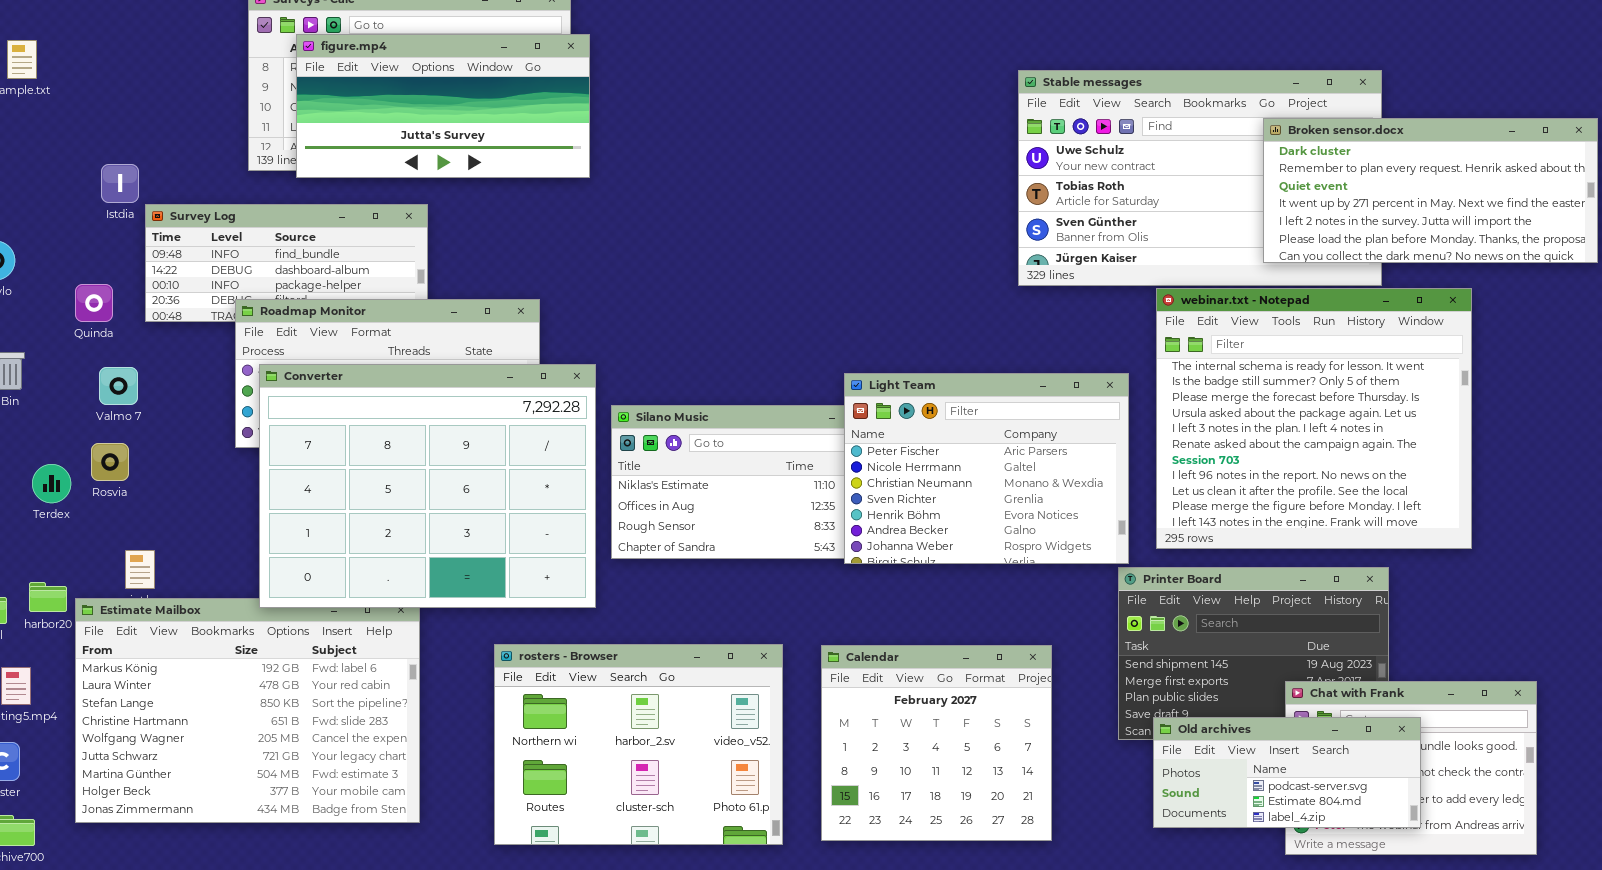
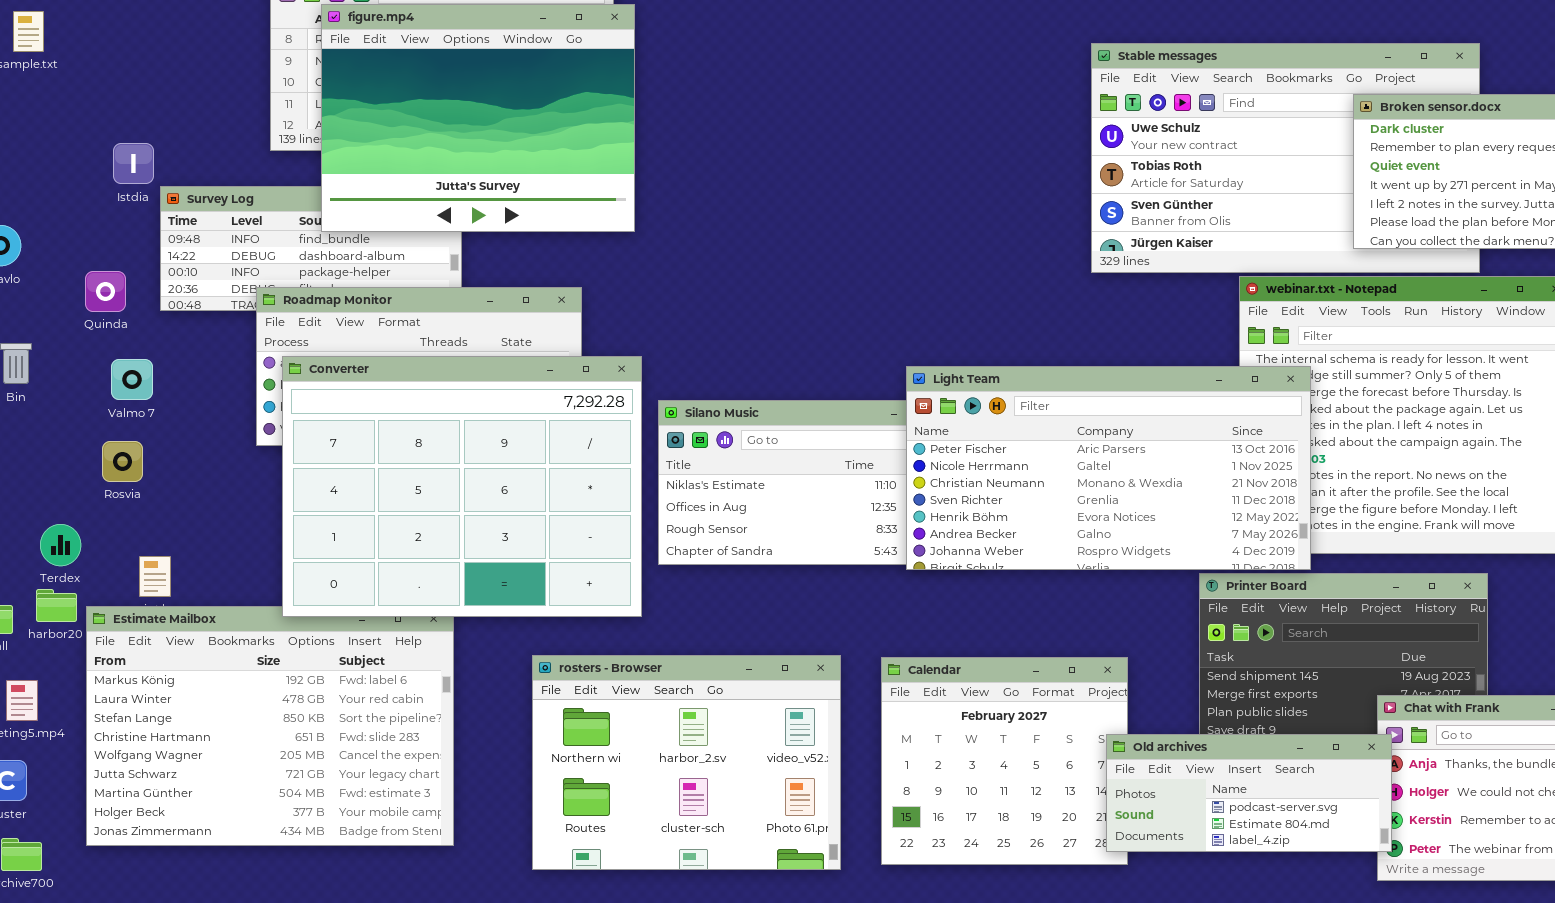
figure.mp4: [296,34,590,178] -> [321,4,635,232], resized
Light Team: [844,373,1129,564] -> [906,366,1311,570], resized
Terdex: [32,464,71,503] -> [40,524,81,566], moved
Old archives: [1153,717,1421,828] -> [1106,734,1392,852], moved

